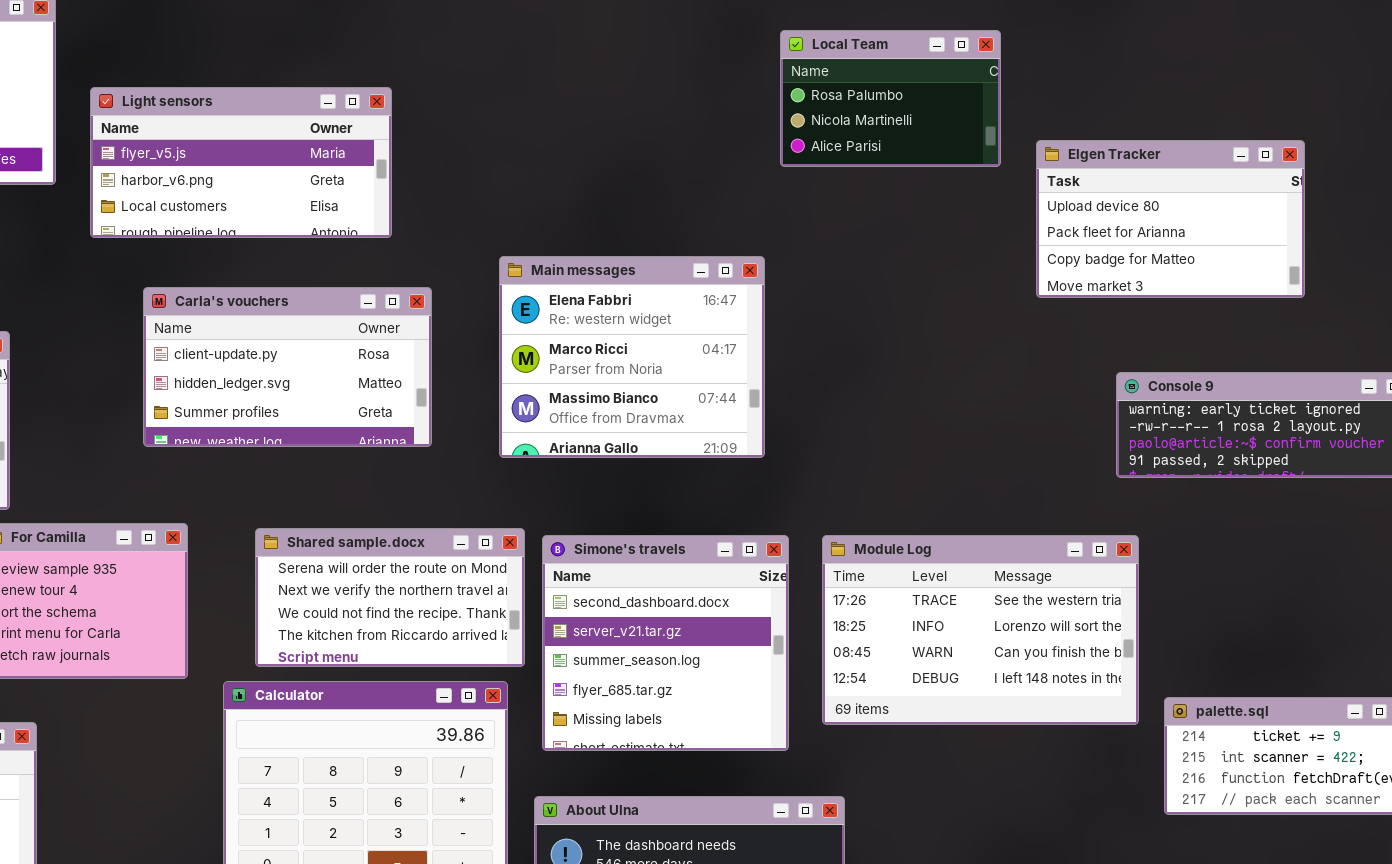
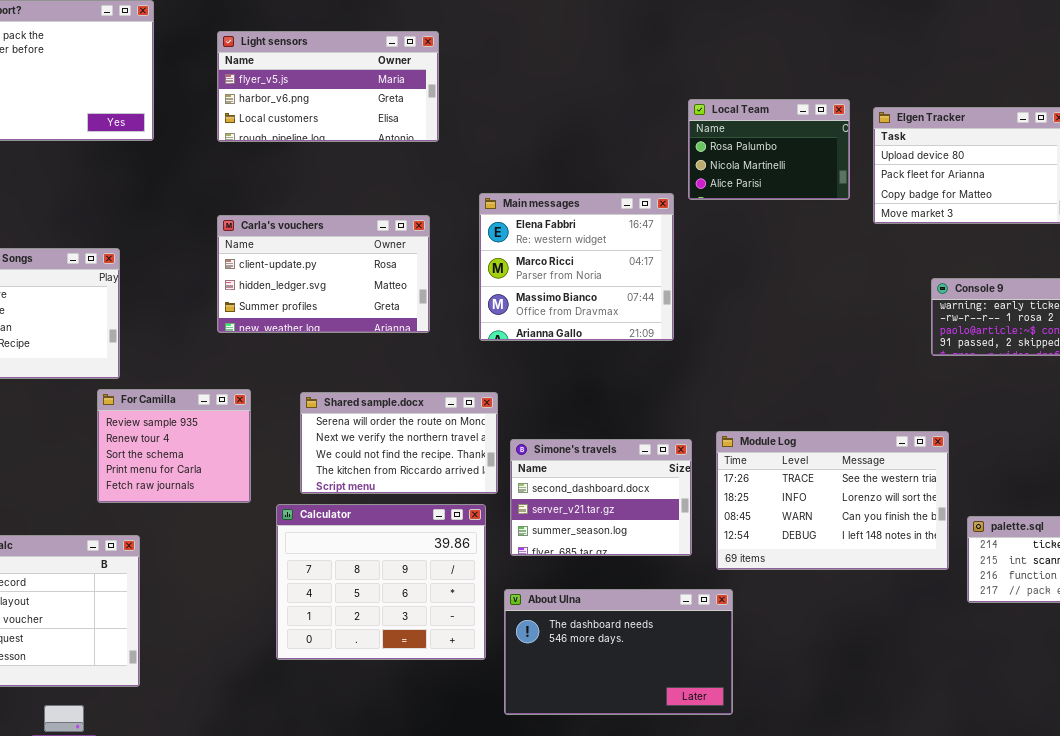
Local Team: [780,30,1001,167] -> [688,99,850,200], moved
Light sensors: [90,87,392,238] -> [217,31,439,142], moved
Simone's travels: [542,535,789,751] -> [510,439,692,556], resized
Module Log: [822,535,1139,725] -> [716,431,949,570], moved

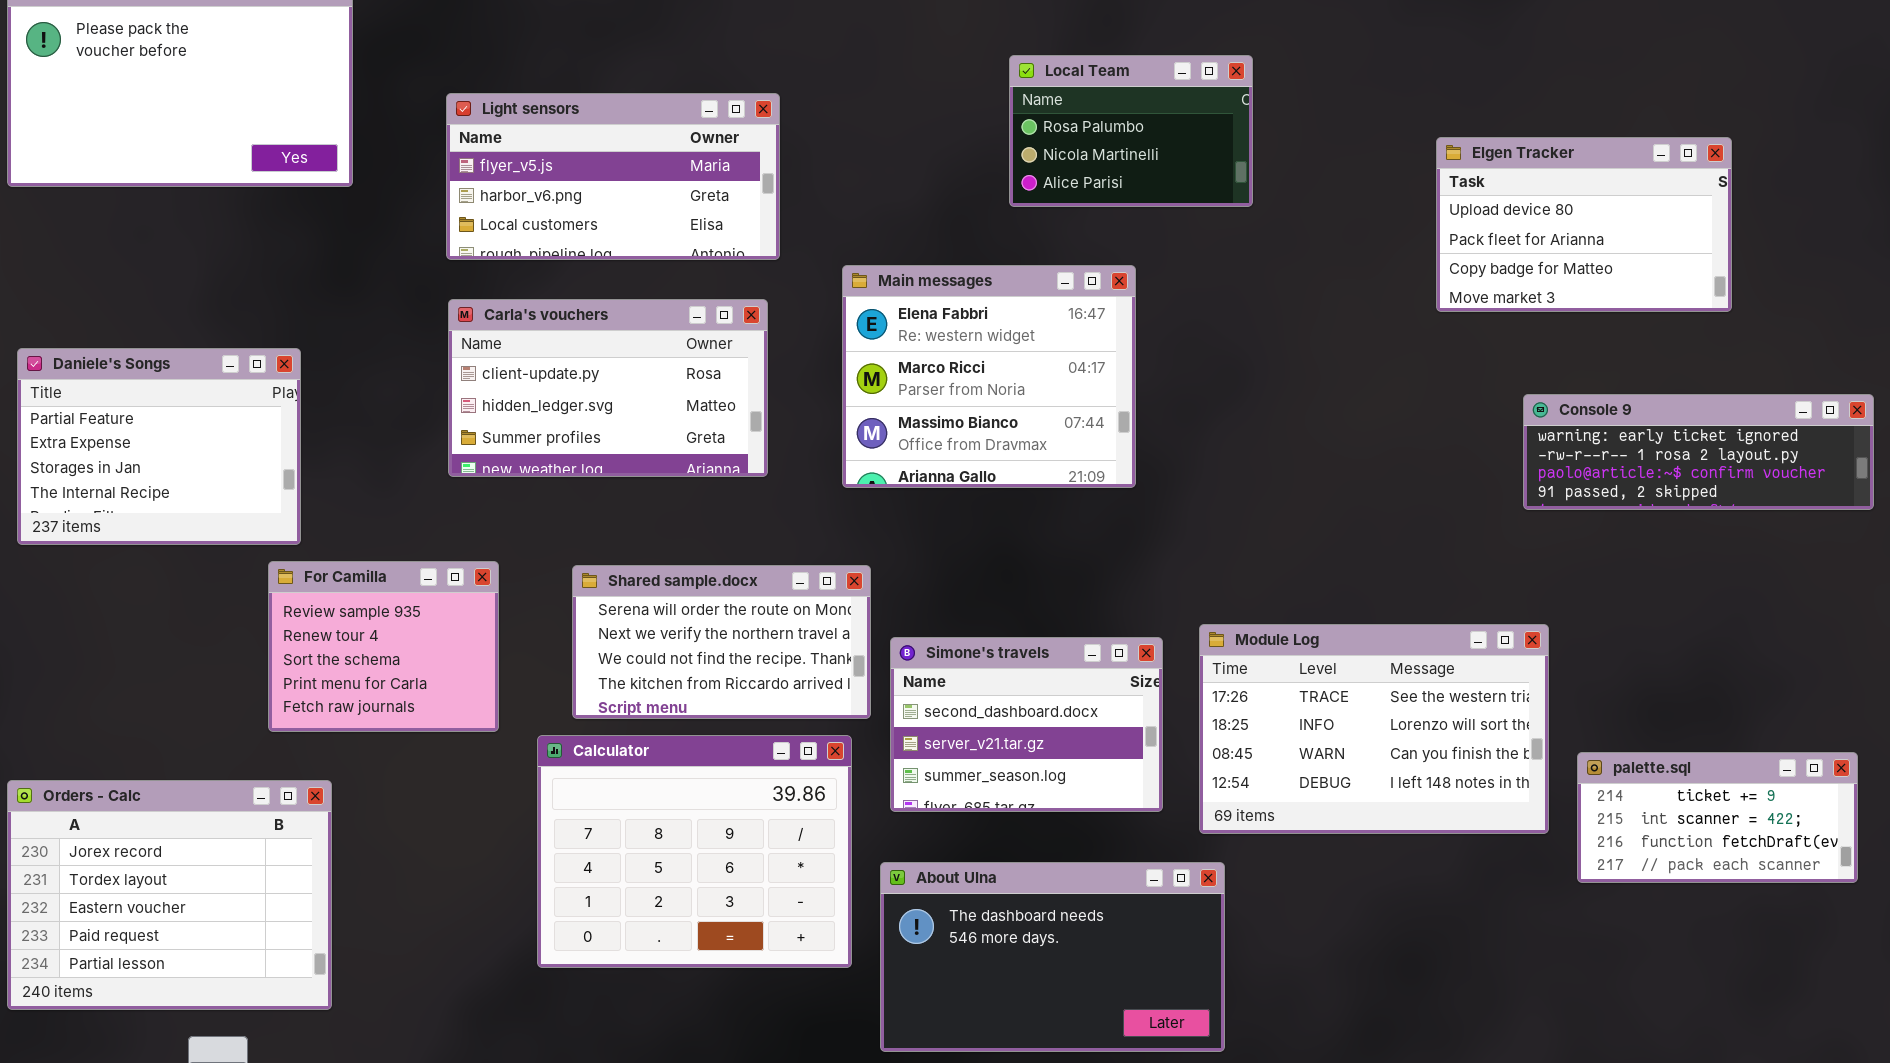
Light sensors: [217,31,439,142] -> [446,93,780,260], moved
Local Team: [688,99,850,200] -> [1009,55,1253,207], moved

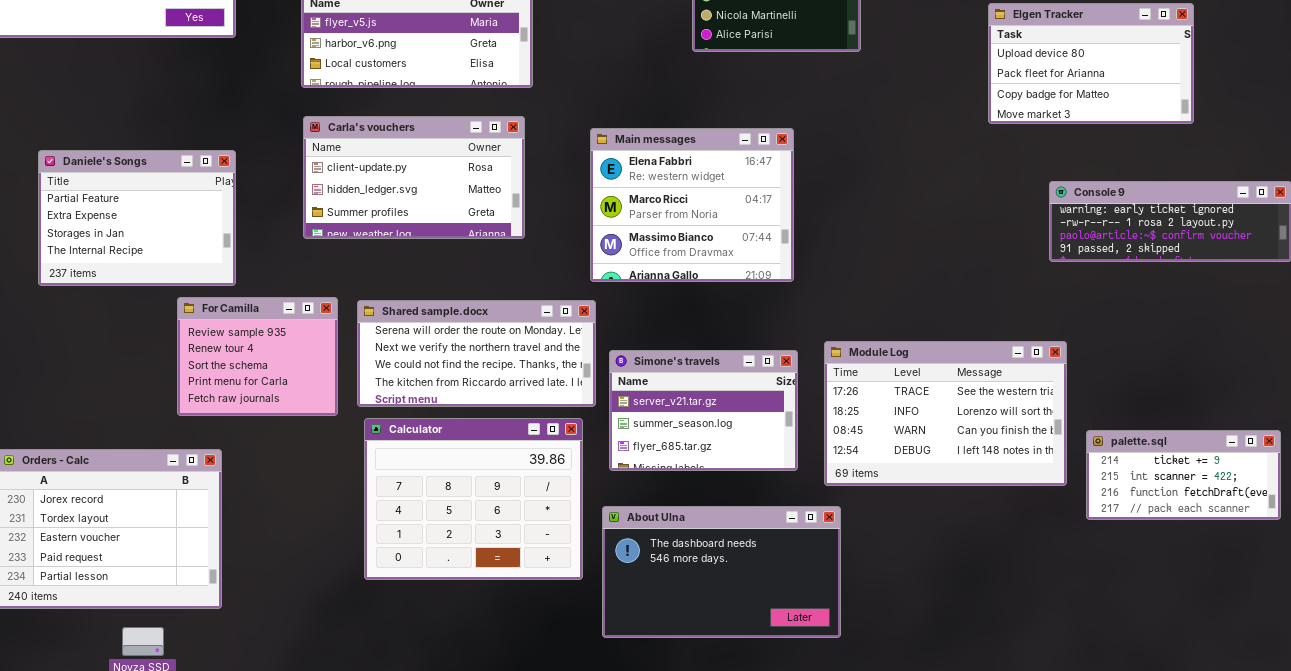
Main messages: [842,265,1136,488] -> [590,128,794,282], moved
Daniele's Songs: [17,348,301,545] -> [38,150,236,286], moved
Shared sample.docx: [572,565,871,719] -> [357,300,596,407], resized
Simone's travels: [890,637,1163,812] -> [609,350,798,471], scrolled down 1 row

